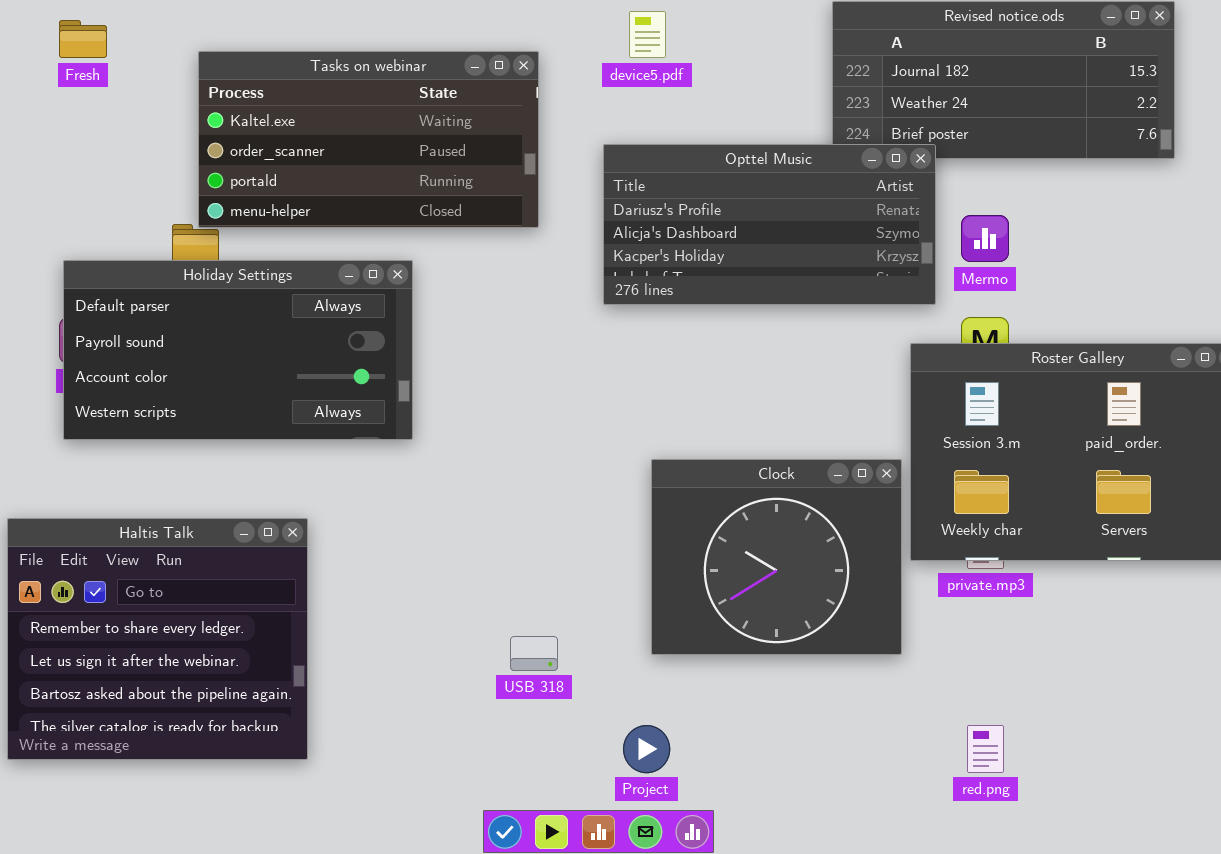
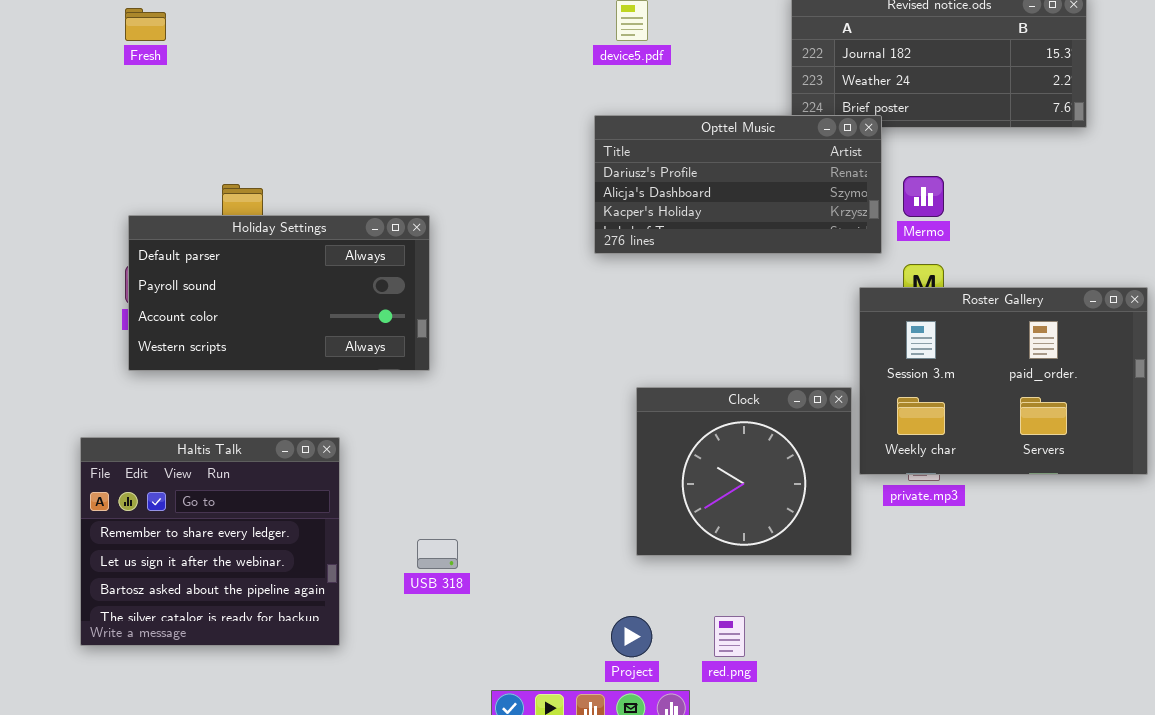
Tasks on webinar: [198,51,539,228] -> none, closed
USB 318: [510,636,558,671] -> [417,539,458,569], moved
red.png: [967,725,1004,773] -> [714,616,745,657], moved

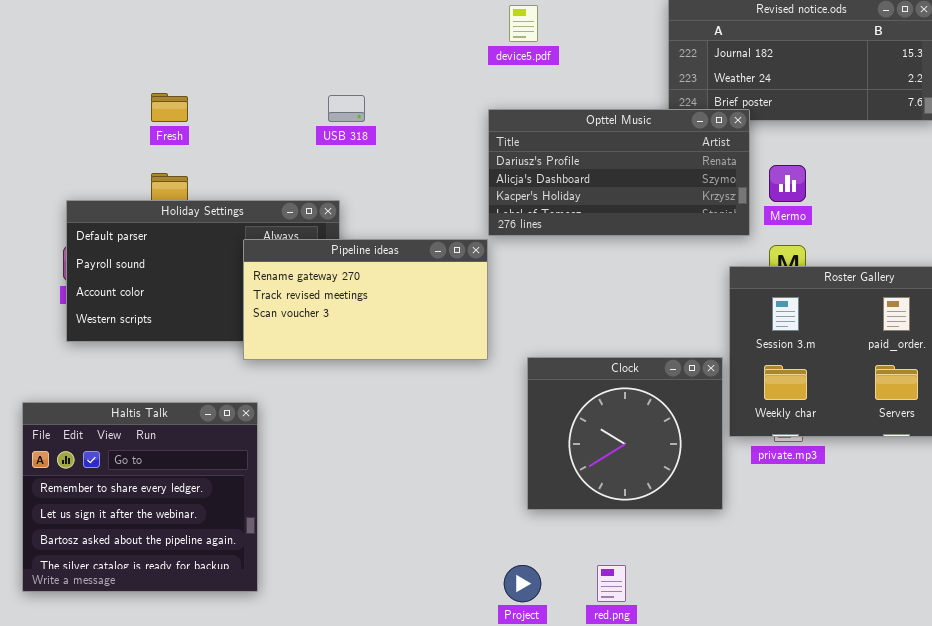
Fresh: [125,8,166,41] -> [151,93,188,122], moved
Pipeline ideas: none -> [243,239,488,360], opened
USB 318: [417,539,458,569] -> [328,95,365,122], moved

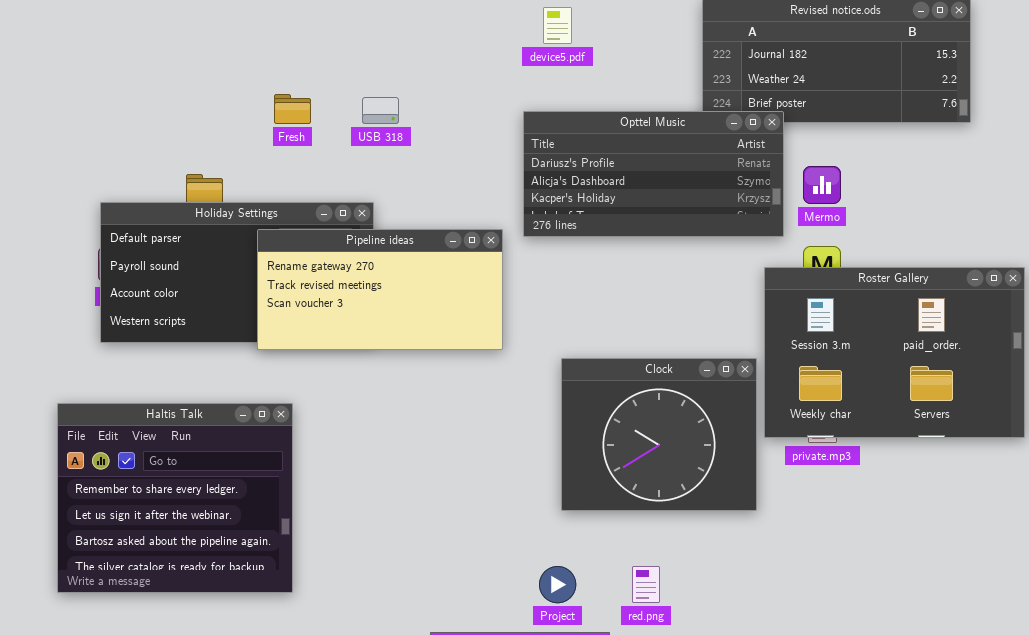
Fresh: [151,93,188,122] -> [274,94,311,124], moved
Pipeline ideas: [243,239,488,360] -> [257,229,503,350], moved

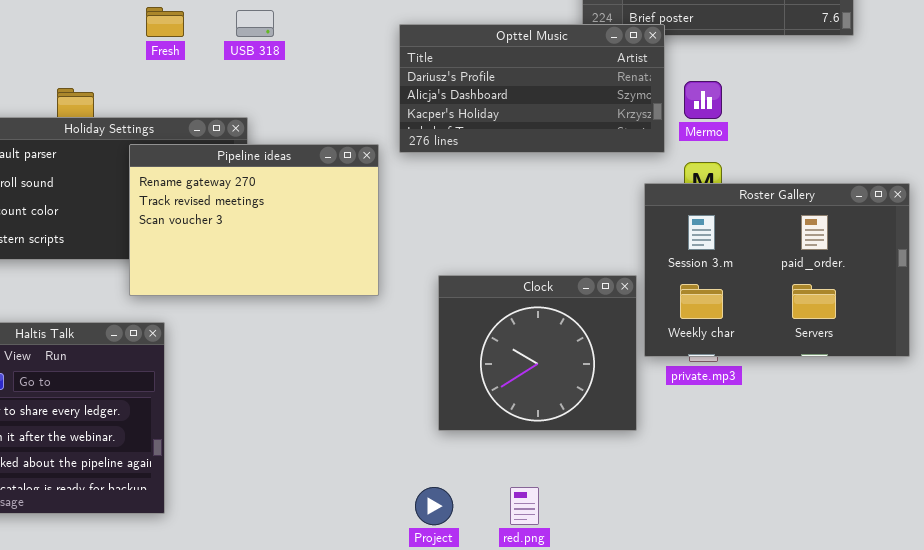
Pipeline ideas: [257,229,503,350] -> [129,144,379,296], resized

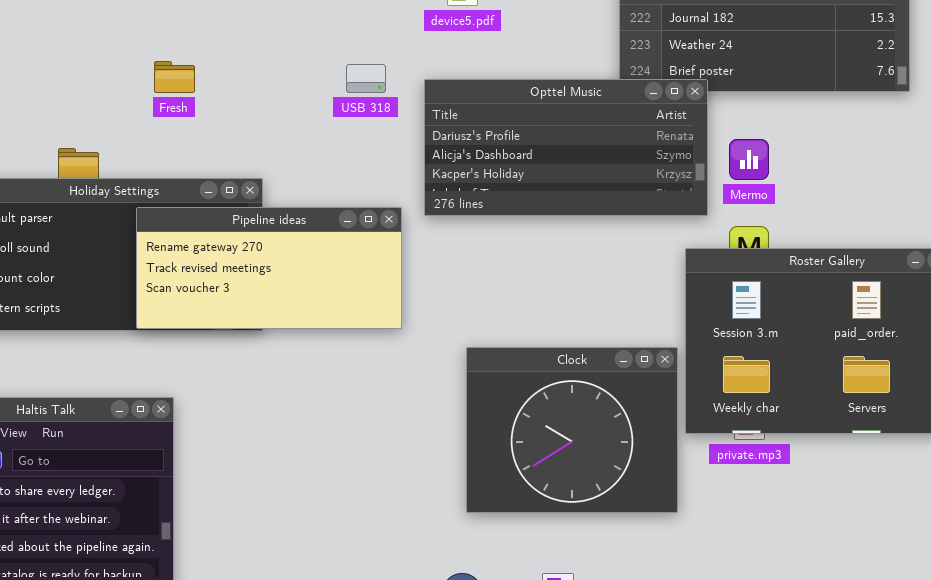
USB 318: [236,10,274,37] -> [346,64,386,93], moved
Pipeline ideas: [129,144,379,296] -> [136,207,402,329], resized

